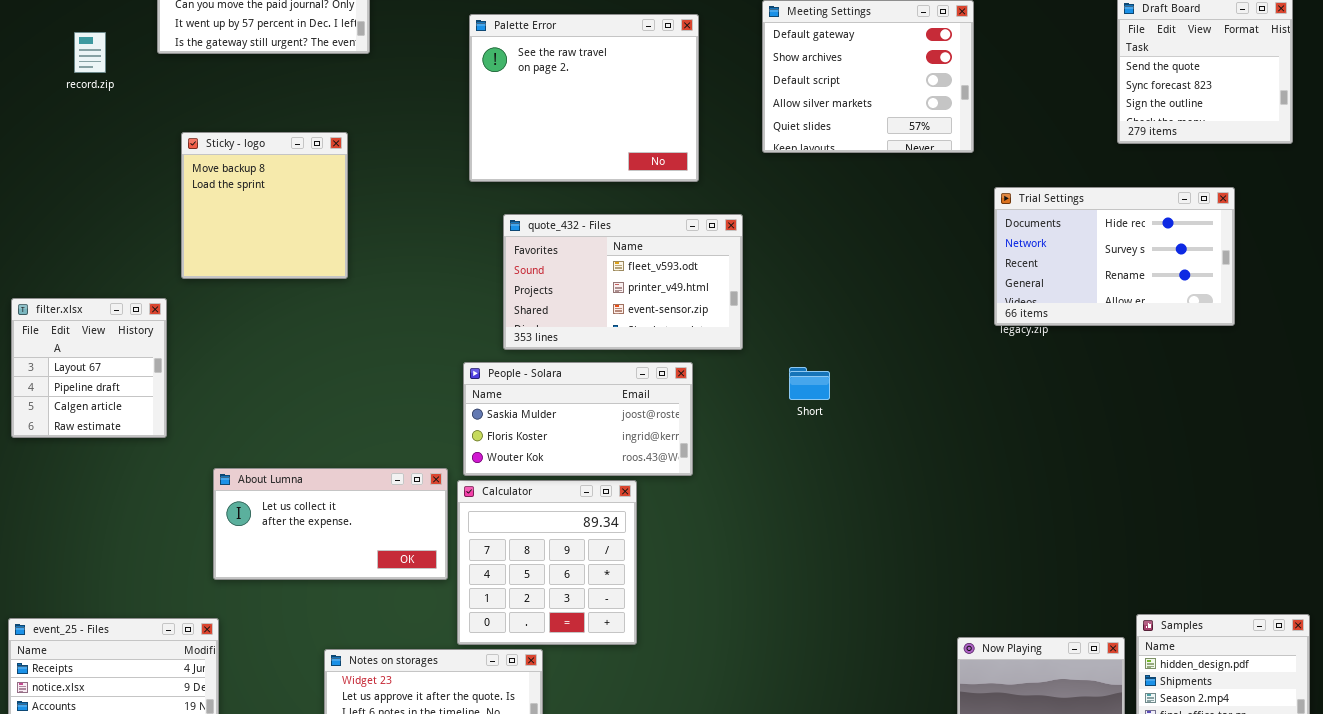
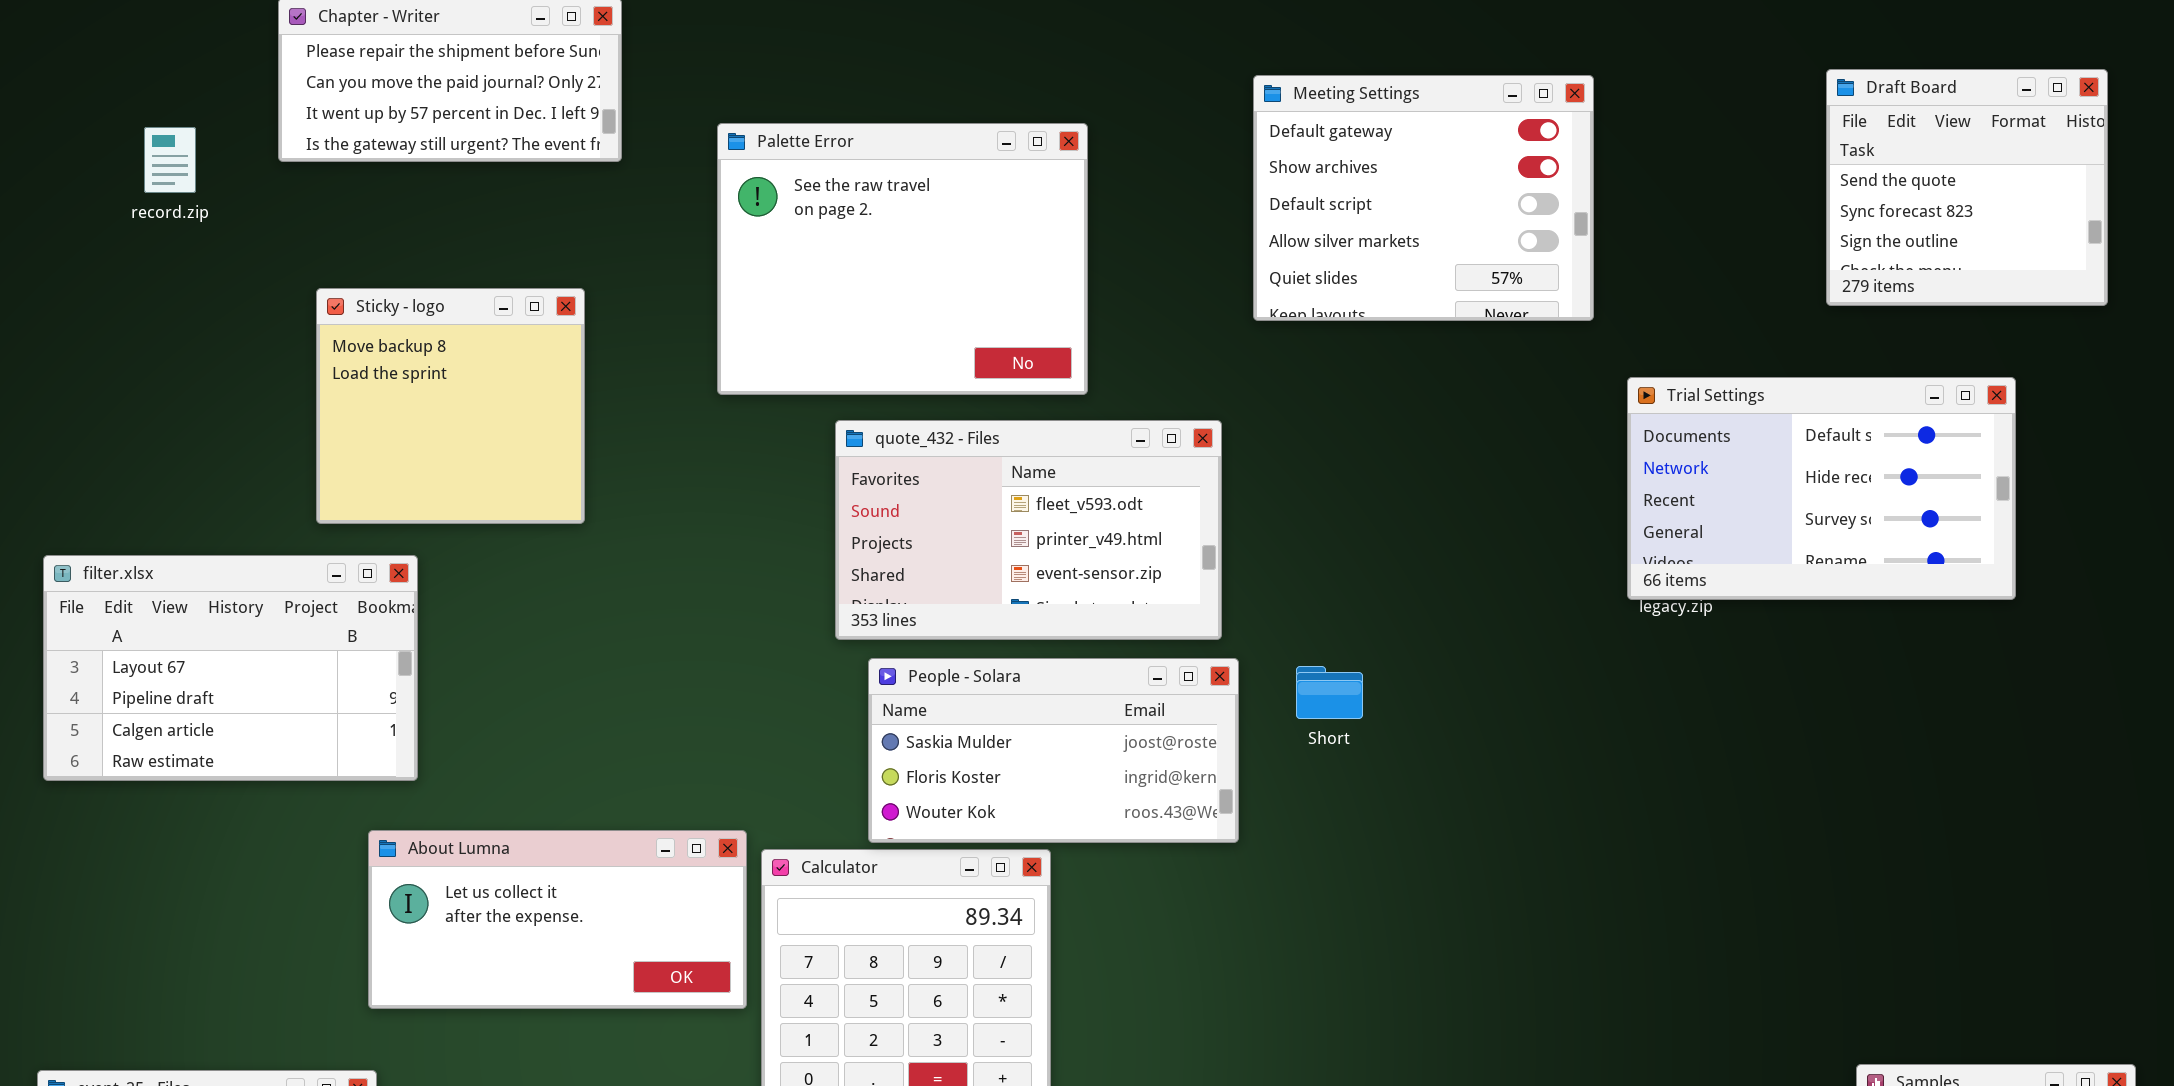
Palette Error: [469,14,699,182] -> [717,123,1088,395], moved
Trial Settings: [994,187,1235,326] -> [1627,377,2016,600], scrolled up 1 row
filter.xlsx: [11,298,167,438] -> [43,555,418,781], resized
People - Solara: [463,362,693,476] -> [868,658,1239,843], moved

